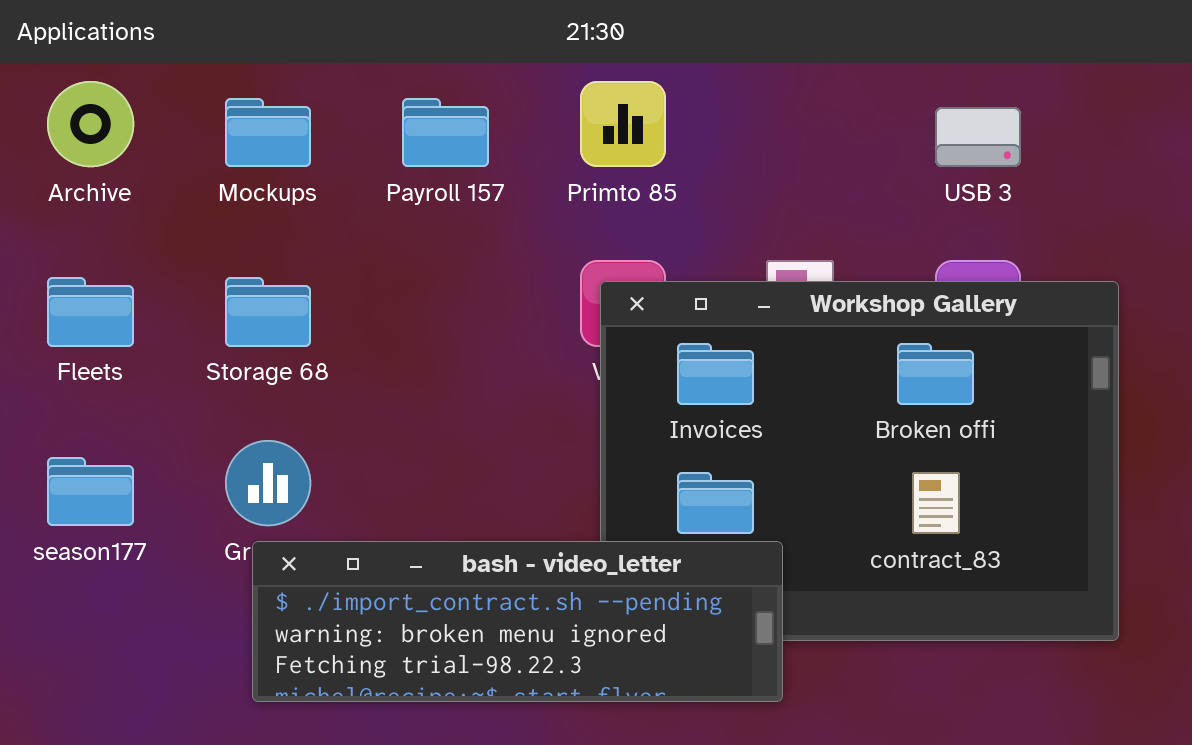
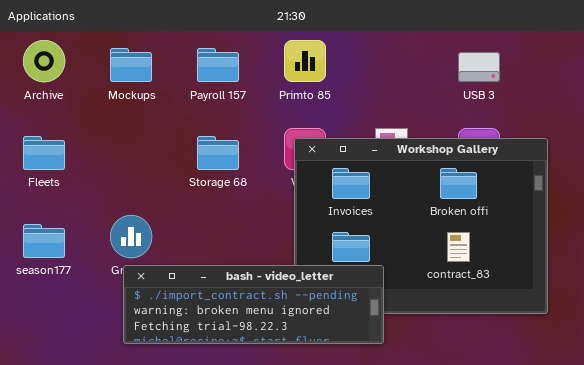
Storage 68: [225,277,311,347] -> [197,136,239,170], moved

